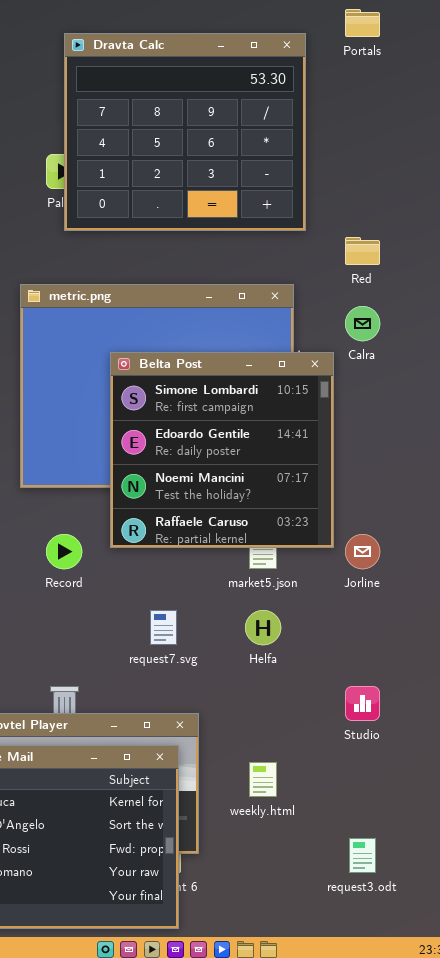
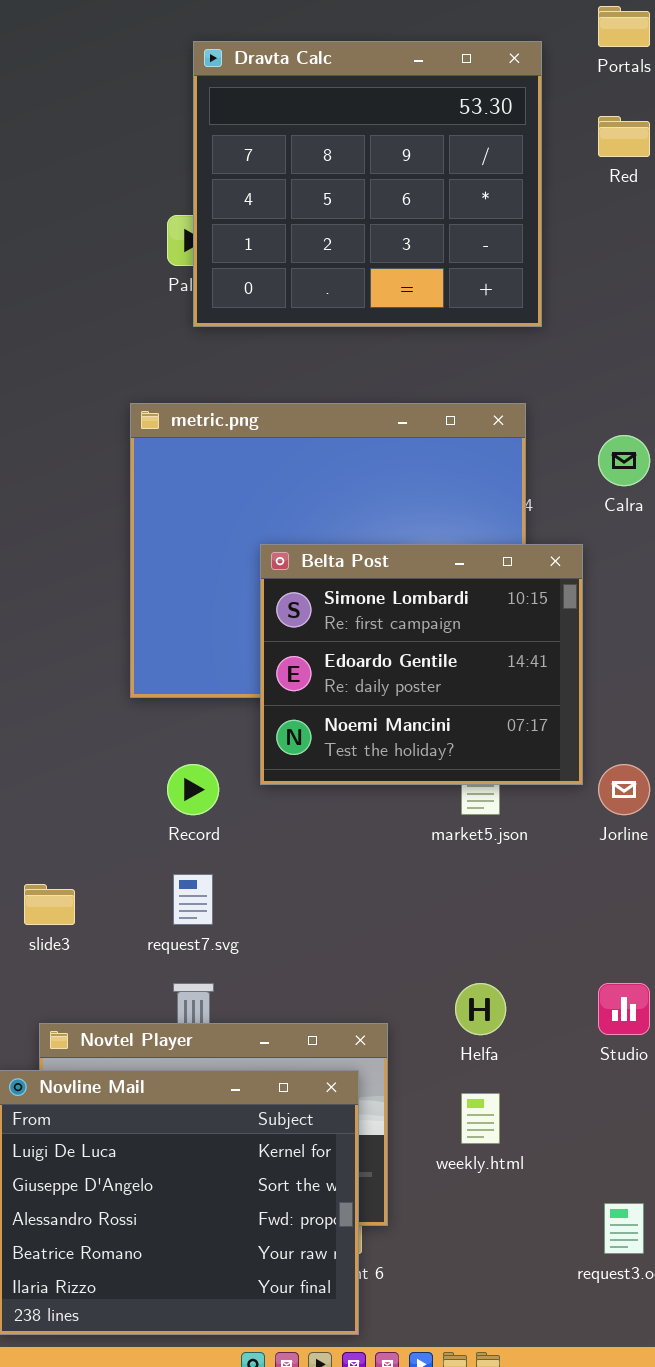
Red: [345,237,380,265] -> [598,116,650,157], moved
Belta Post: [110,352,334,548] -> [260,544,583,785], resized
request7.svg: [150,610,177,645] -> [173,874,213,925], moved
Helfa: [245,610,281,645] -> [455,983,506,1035], moved

